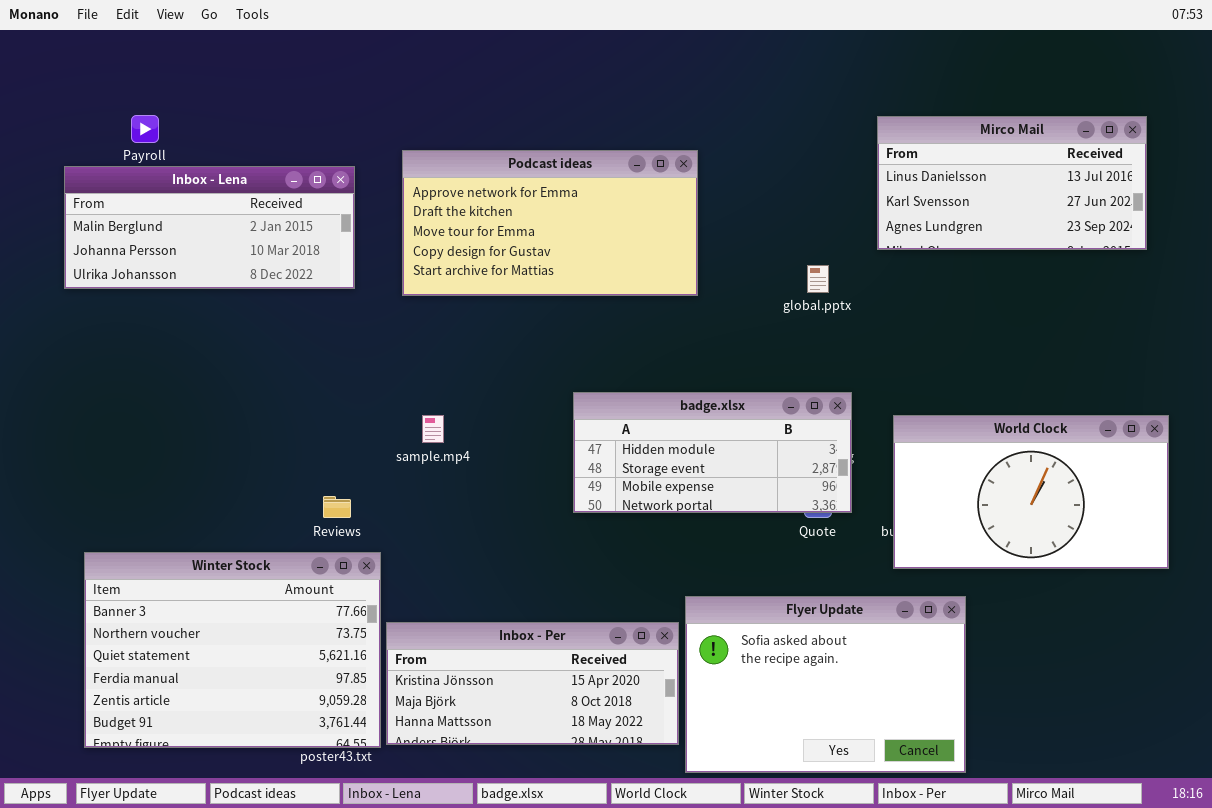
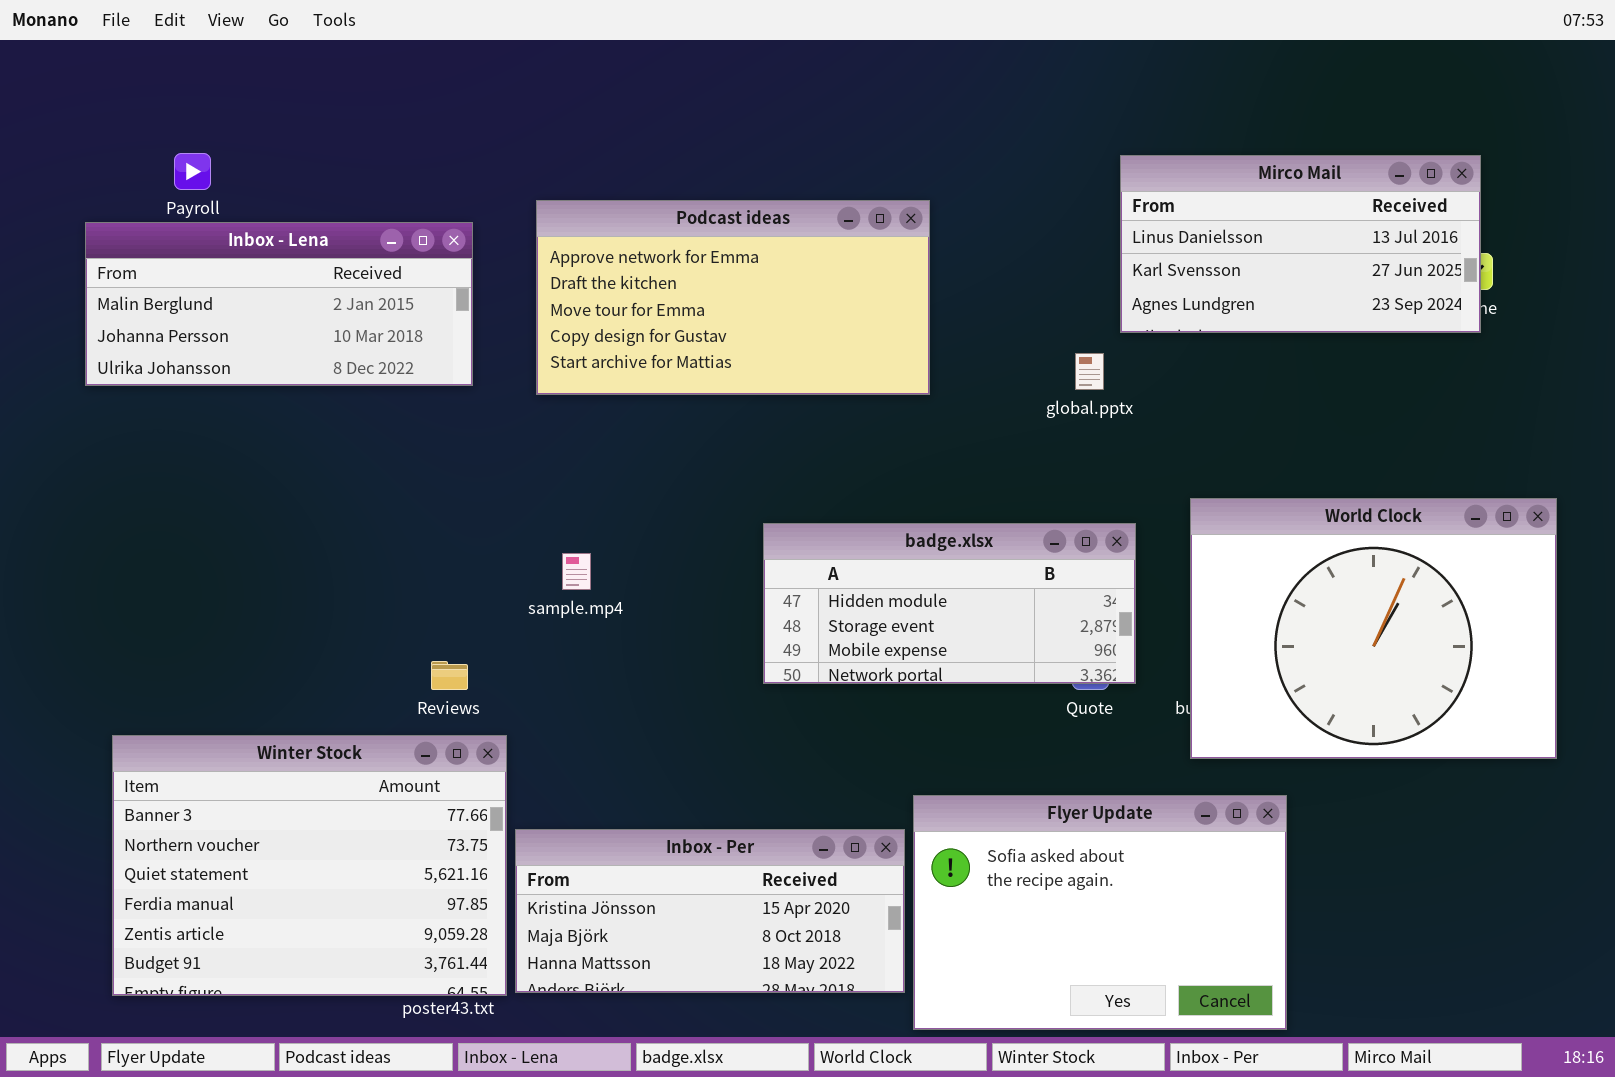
Mirco Mail: [877,116,1147,250] -> [1120,155,1481,333], moved
World Clock: [893,415,1169,569] -> [1190,498,1557,759], resized

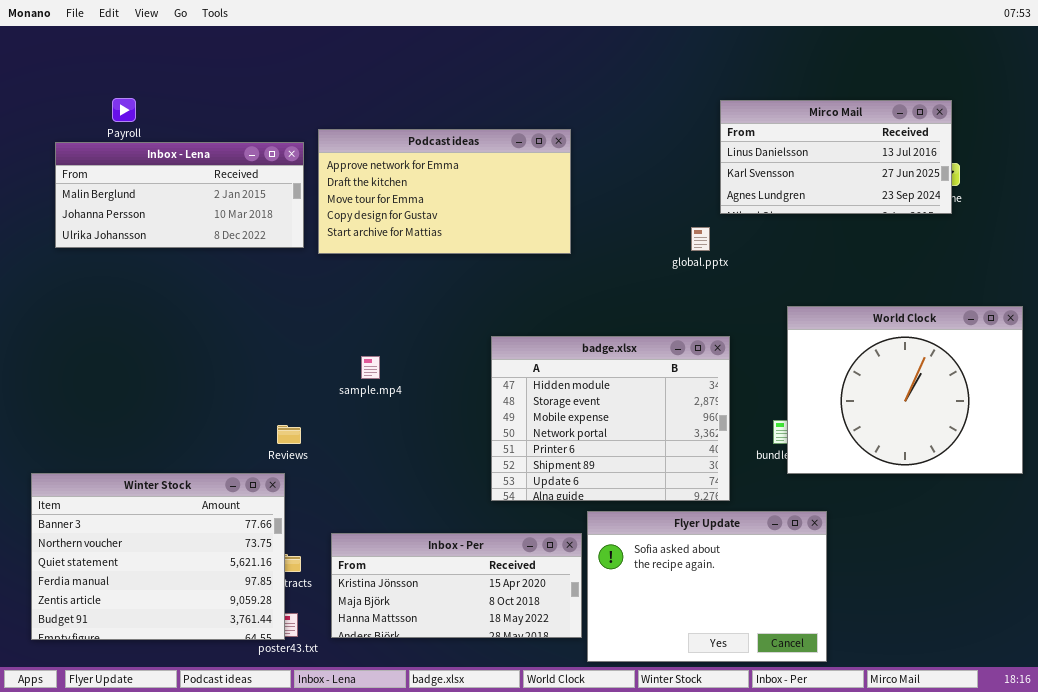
Podcast ideas: [536,200,930,395] -> [318,129,571,254], moved
World Clock: [1190,498,1557,759] -> [787,306,1023,474], moved
badge.xlsx: [763,523,1136,684] -> [491,336,730,501], resized
Winter Stock: [112,735,507,996] -> [31,473,285,640], moved

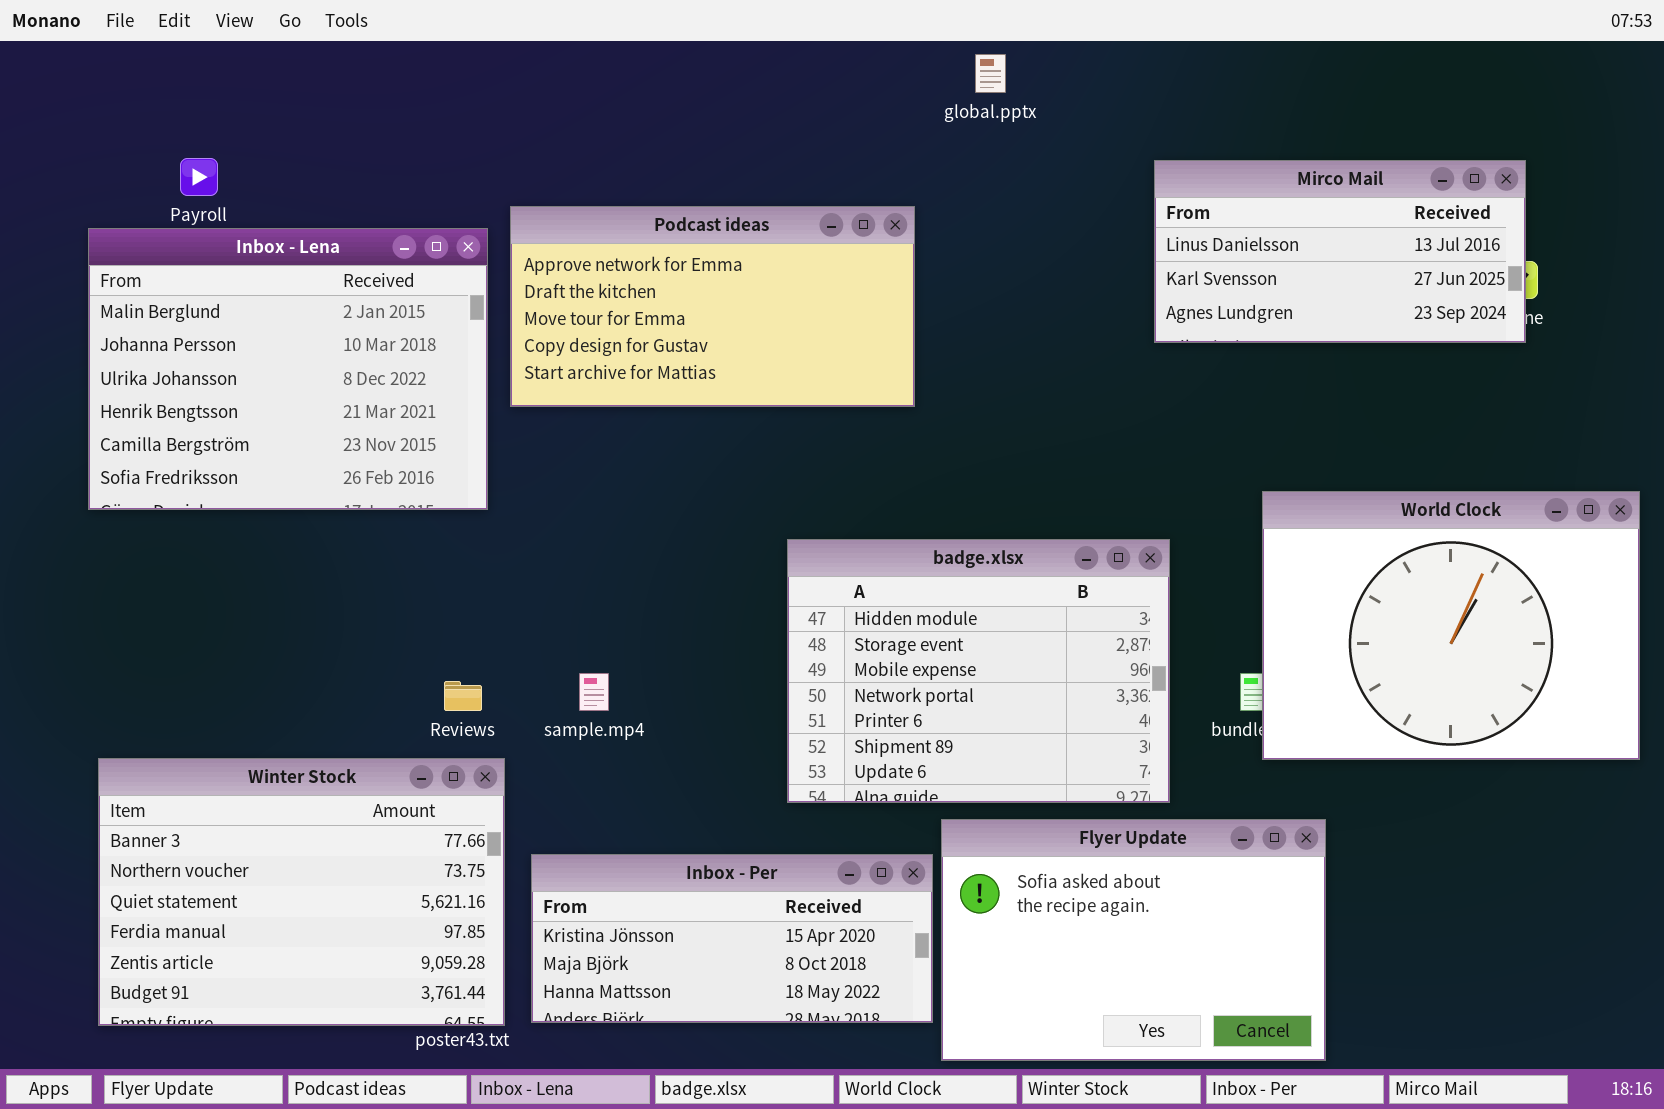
Inbox - Lena: [55,142,304,248] -> [88,228,488,510], resized
global.pptx: [691,227,710,251] -> [975,54,1006,93], moved
sample.mp4: [361,356,380,379] -> [579,673,609,711], moved
Winter Stock: [31,473,285,640] -> [98,758,505,1026], moved

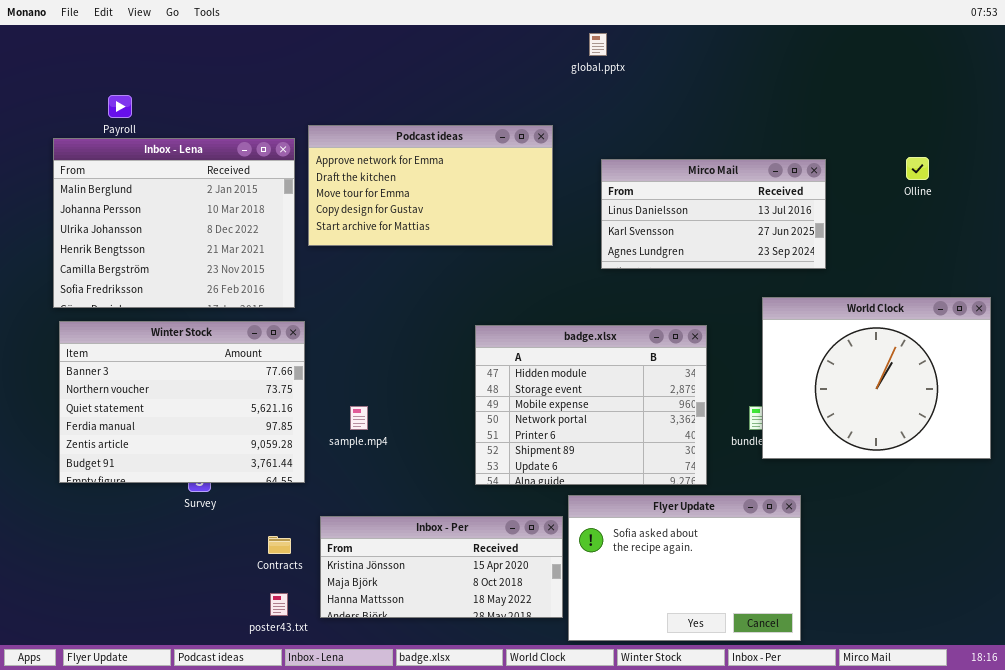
Mirco Mail: [1154,160,1526,343] -> [601,159,826,269], moved
Winter Stock: [98,758,505,1026] -> [59,321,305,483], moved

